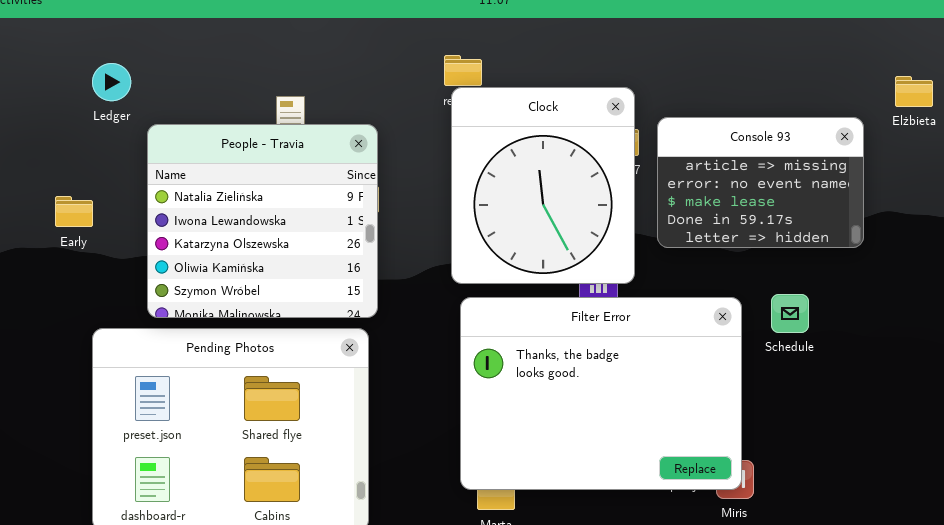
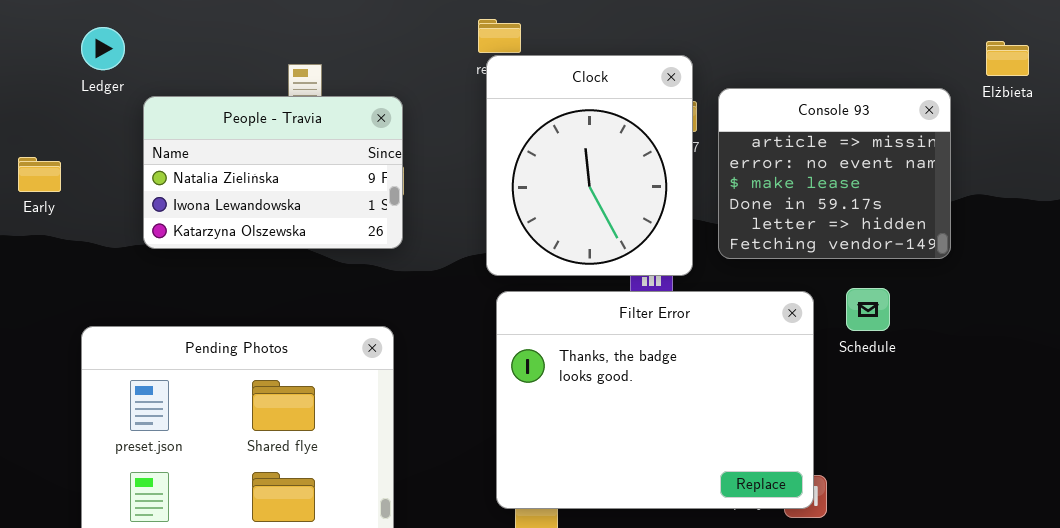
Console 93: [657,117,864,248] -> [718,88,951,259], resized
People - Travia: [147,124,378,318] -> [143,96,403,249], resized
Early: [55,196,93,227] -> [18,157,61,192], moved

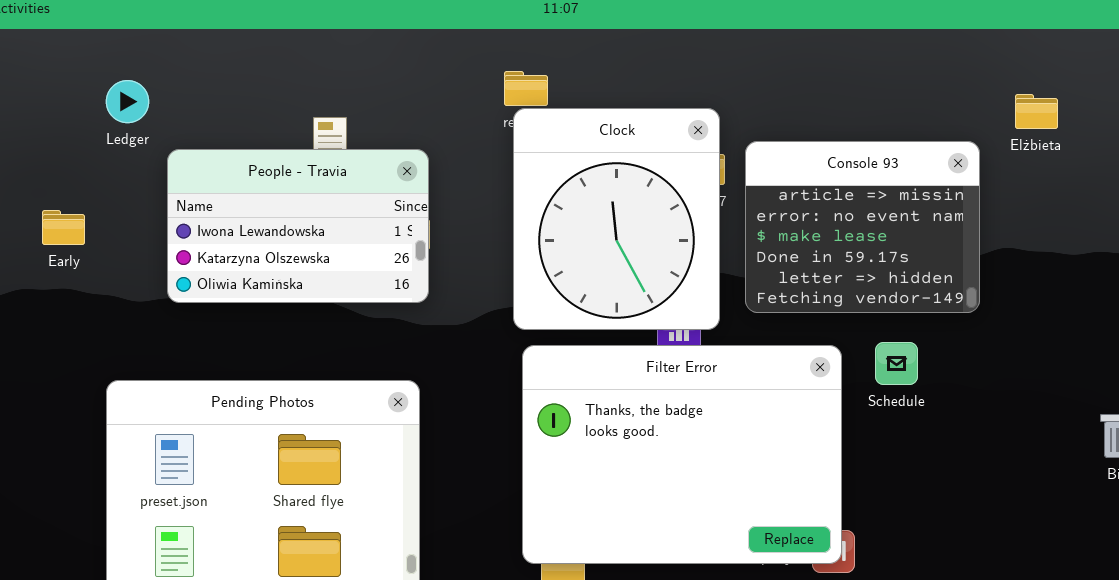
People - Travia: [143,96,403,249] -> [167,149,429,303], scrolled down 1 row

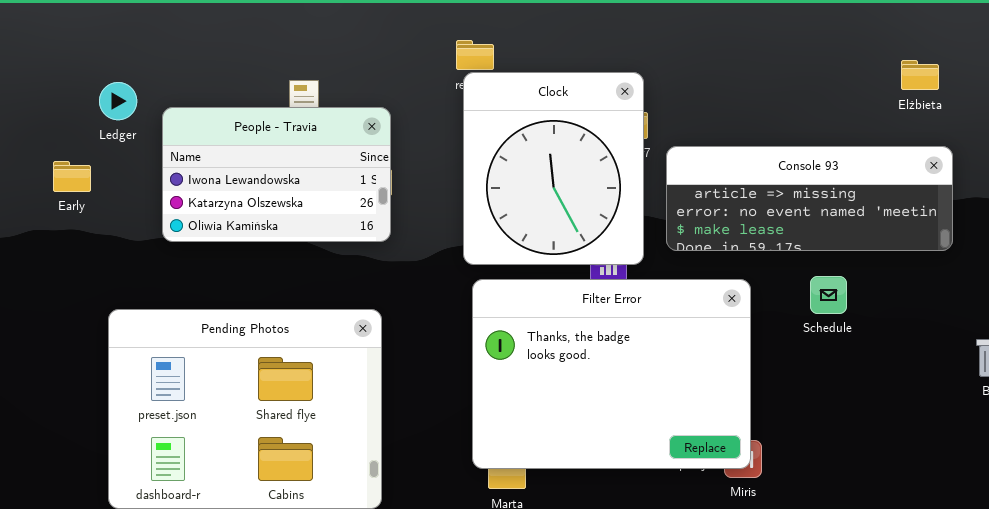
Ledger: [106,80,149,123] -> [99,82,137,120], moved
Console 93: [745,141,980,313] -> [666,146,953,251], resized
Schedule: [875,342,918,385] -> [810,276,847,314], moved

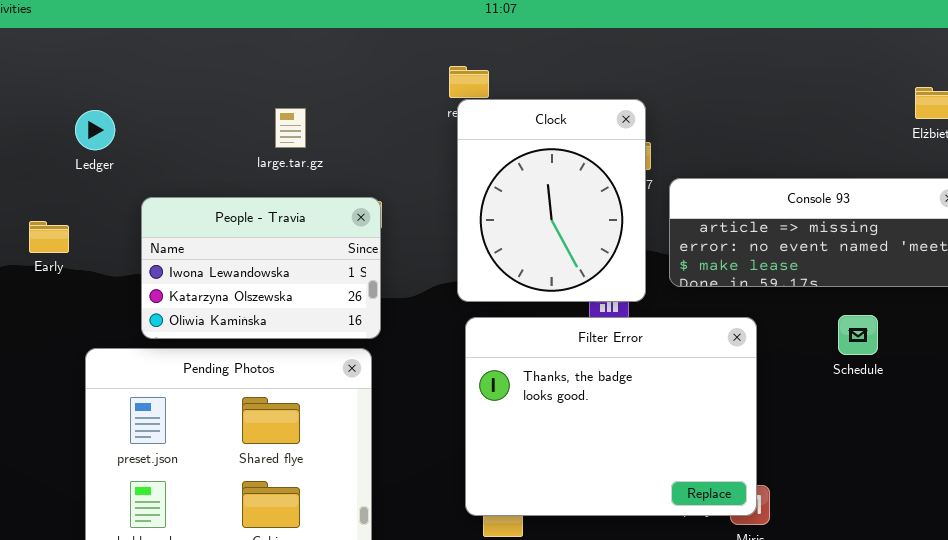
People - Travia: [162,107,391,242] -> [141,197,381,339], moved
Early: [53,161,91,192] -> [29,221,69,253], moved
Schedule: [810,276,847,314] -> [838,315,878,355], moved

